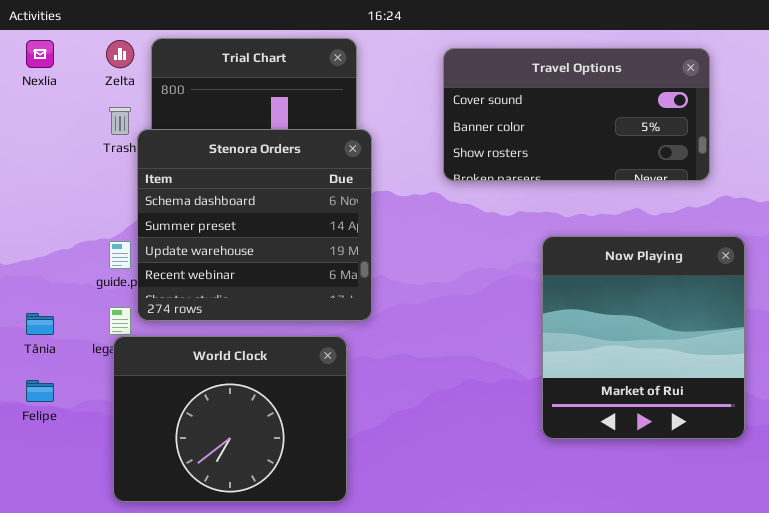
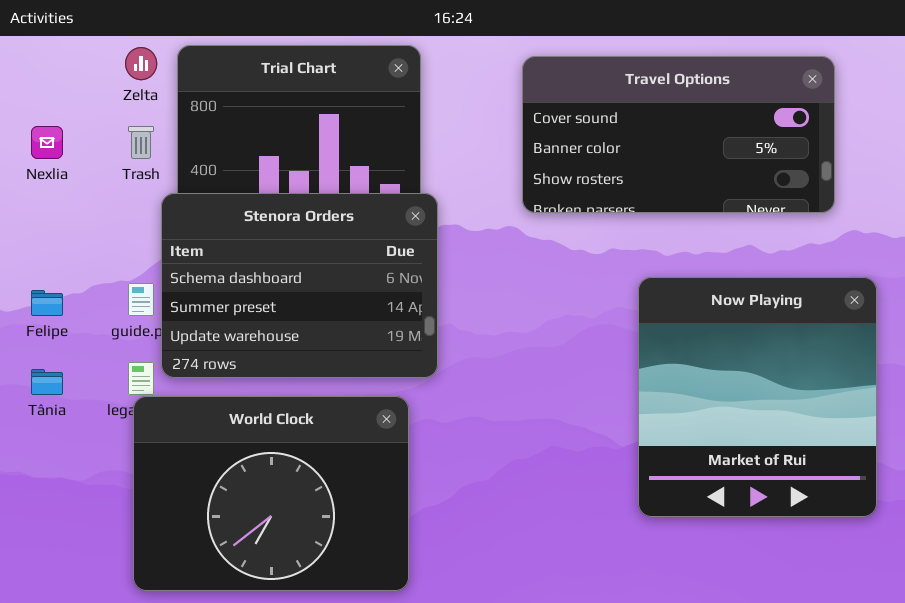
Nexlia: [26,40,54,68] -> [31,126,63,159], moved
Stenora Orders: [137,129,372,321] -> [161,193,438,378], resized
Felipe: [26,380,54,402] -> [31,290,63,316], moved

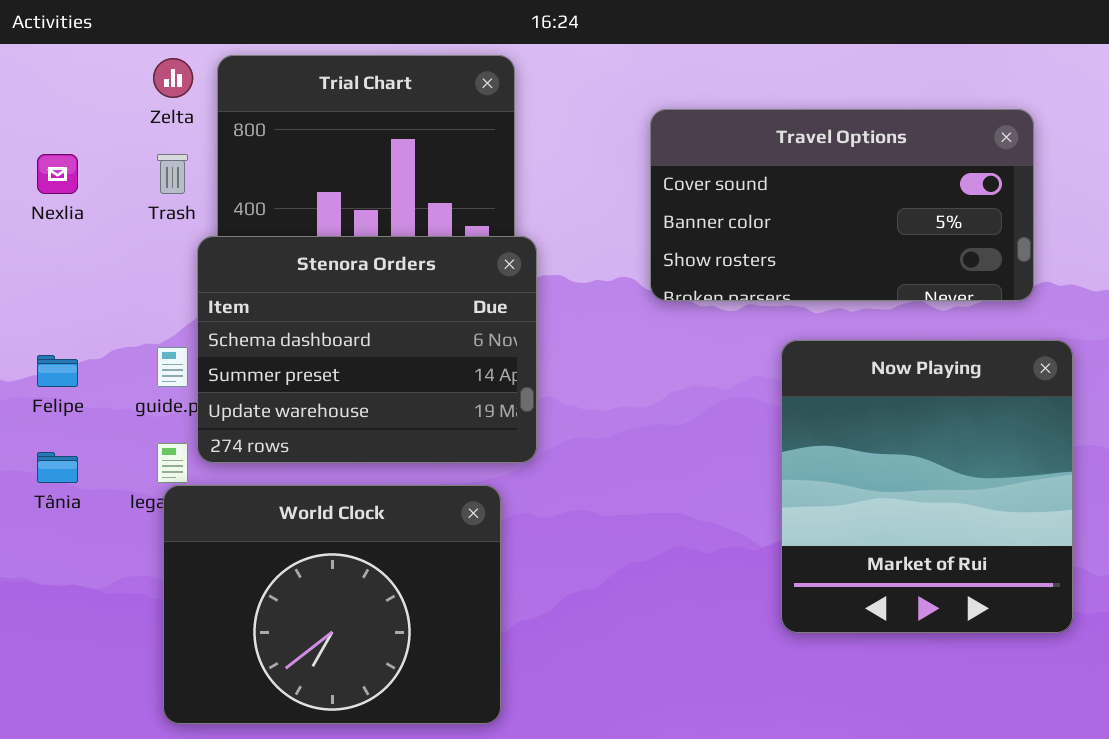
Travel Options: [522,56,835,213] -> [650,109,1034,301], moved

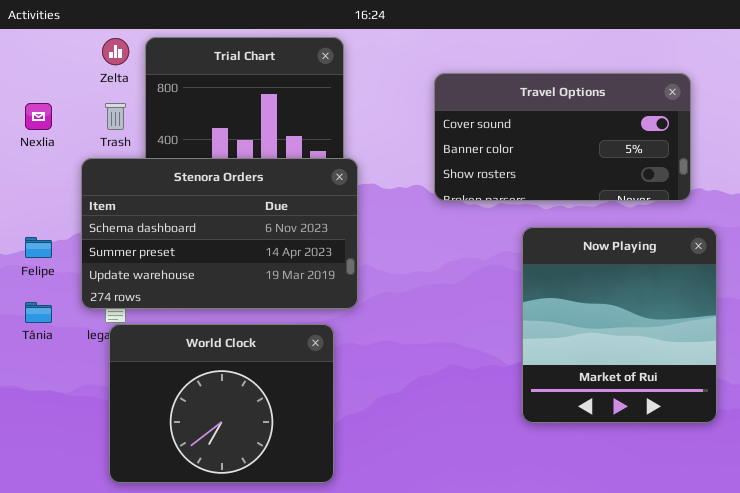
Stenora Orders: [197,236,537,463] -> [81,158,358,309], resized

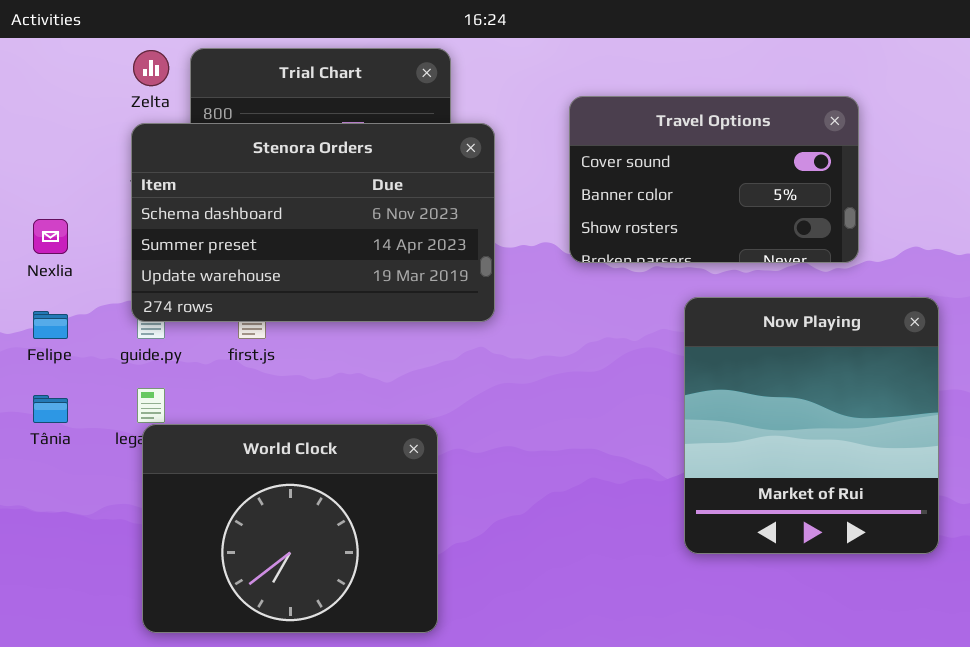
Travel Options: [434,73,691,201] -> [569,96,859,263], resized
Nexlia: [25,103,52,130] -> [33,219,68,254], moved
Stenora Orders: [81,158,358,309] -> [131,123,495,322], moved

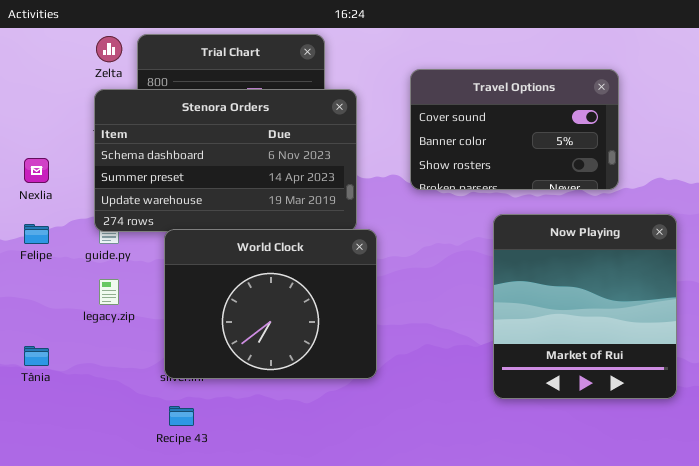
Tânia: [33,395,68,423] -> [24,346,49,366], moved
World Clock: [142,424,438,633] -> [164,229,377,379], moved

